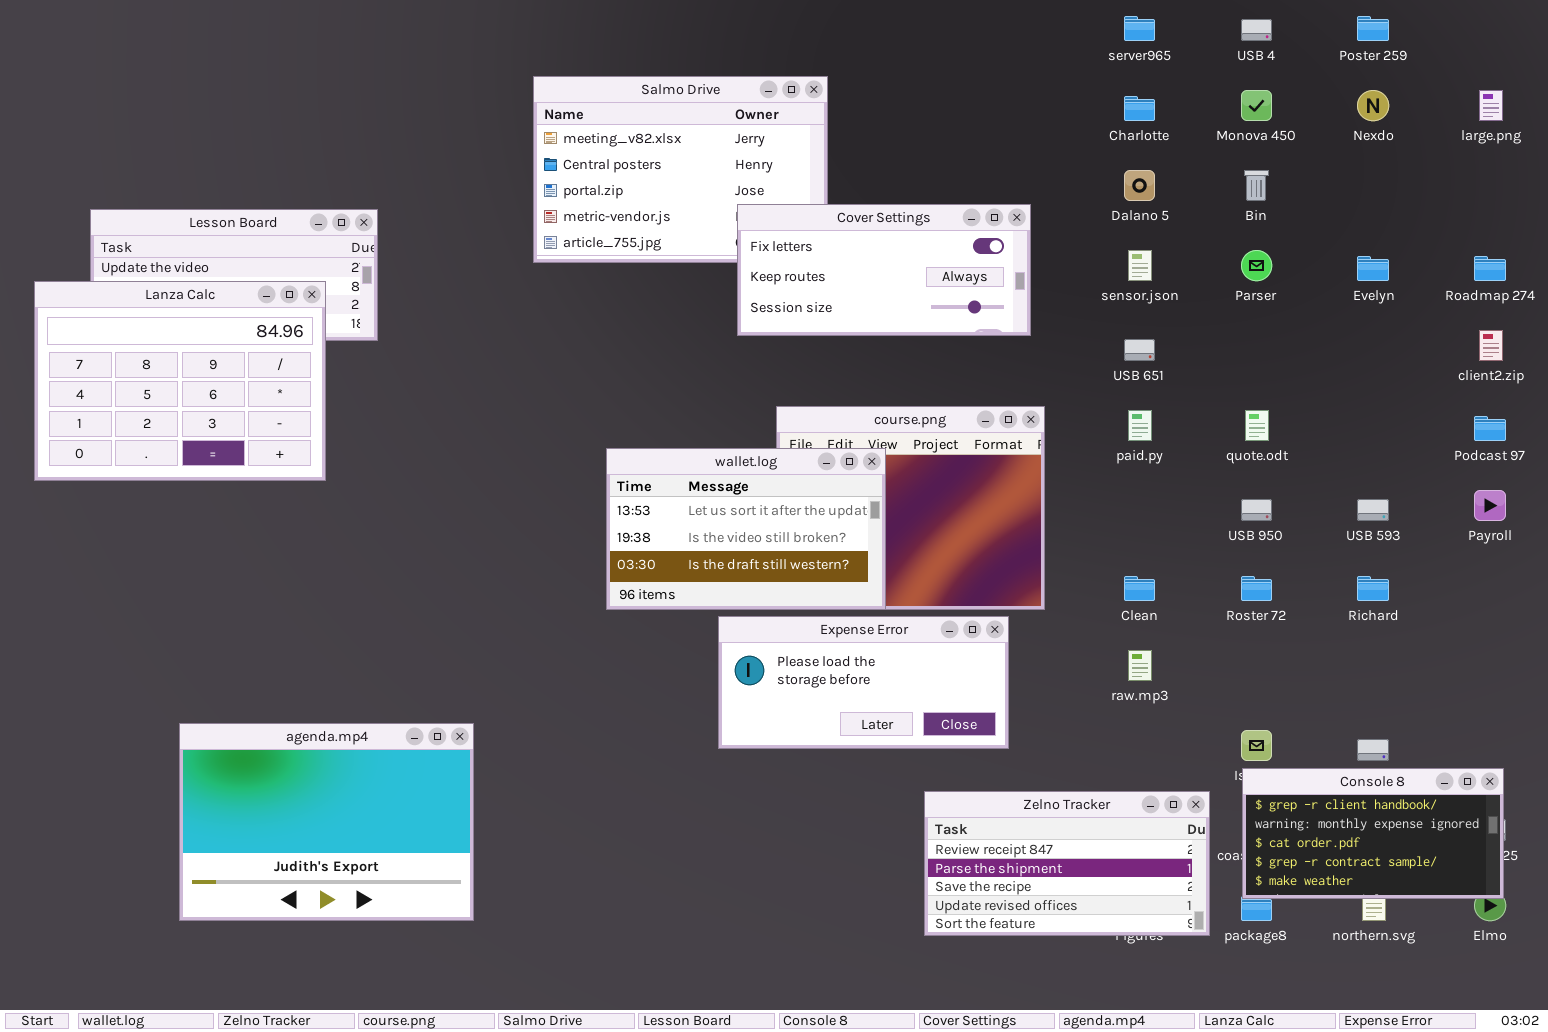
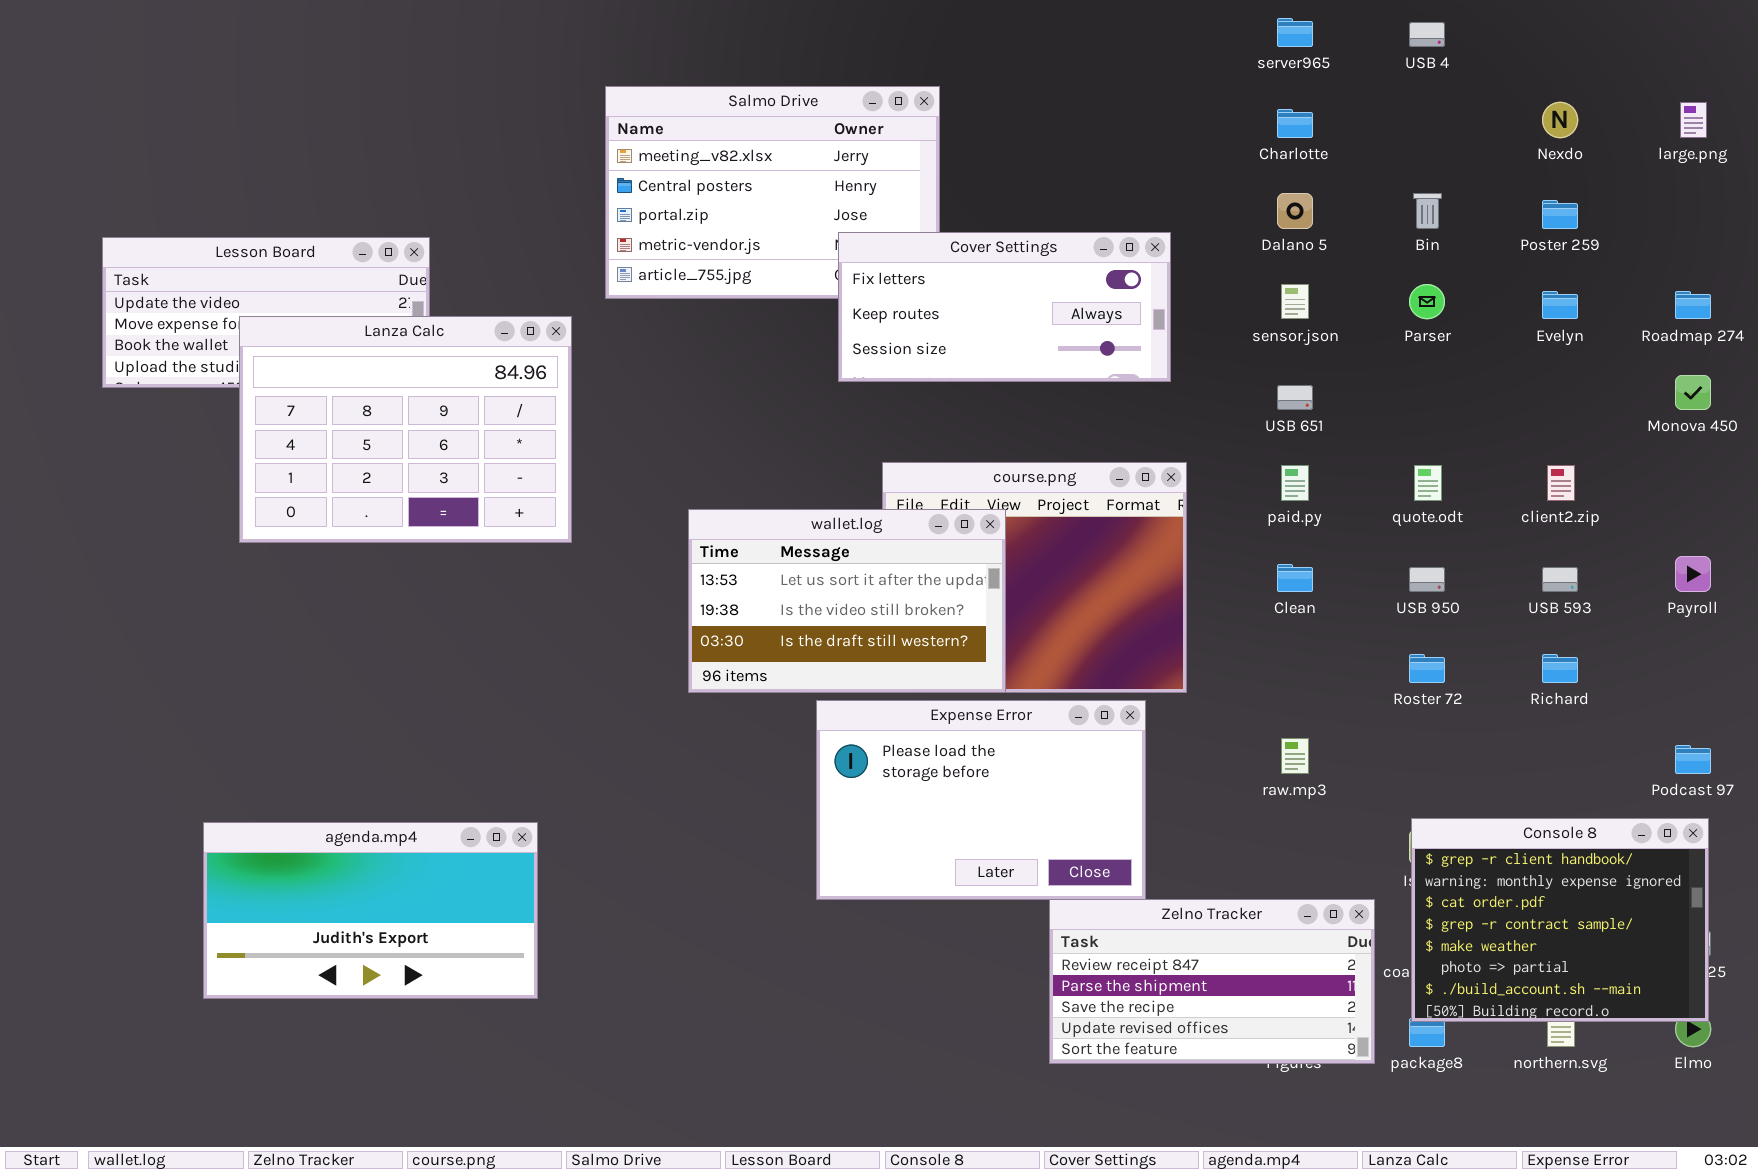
Poster 259: [1357,16,1389,41] -> [1542,200,1578,229], moved
Monova 450: [1241,90,1272,121] -> [1675,375,1711,410], moved
Lanza Calc: [34,281,326,481] -> [239,316,572,543], moved
client2.zip: [1479,330,1503,361] -> [1547,465,1575,501], moved
Podcast 97: [1474,416,1506,441] -> [1675,745,1711,774], moved
Clean: [1124,576,1155,601] -> [1277,564,1313,592], moved
Expense Error: [718,616,1009,749] -> [816,700,1146,900], resized
agenda.mp4: [179,723,474,921] -> [203,822,538,999], resized
Console 8: [1242,768,1504,899] -> [1411,818,1709,1022], resized

